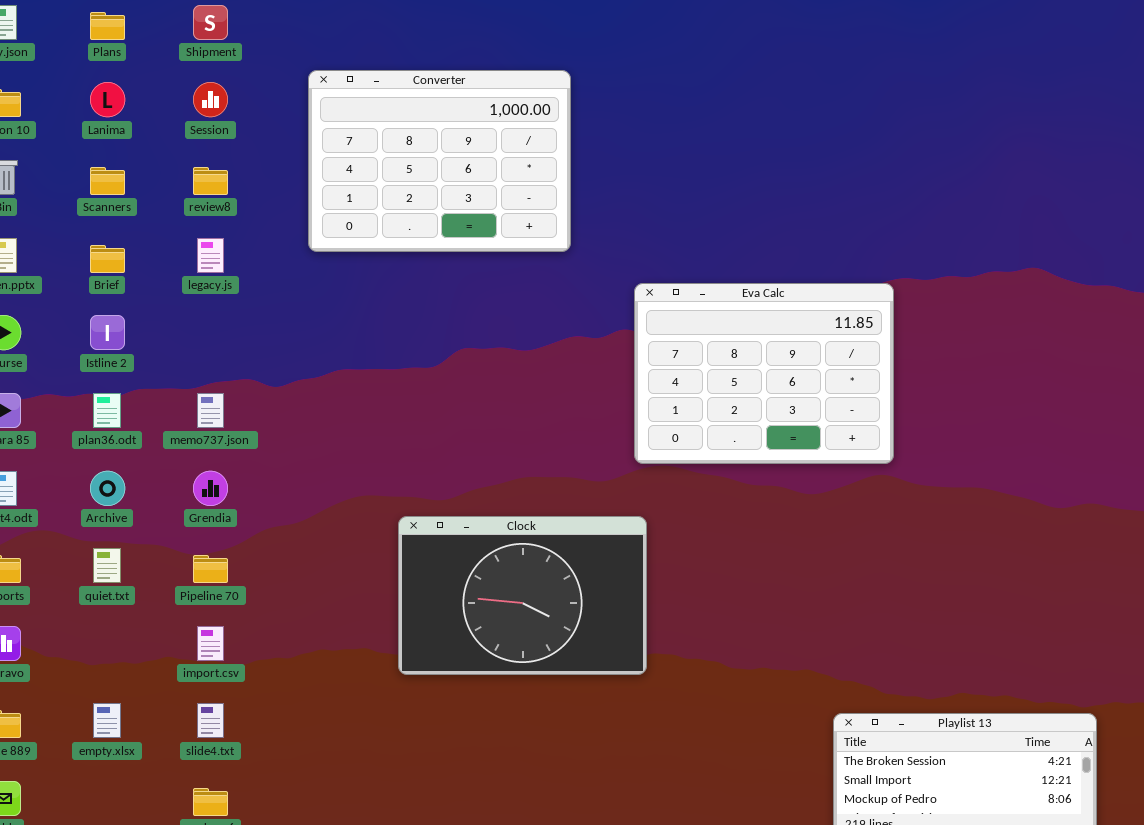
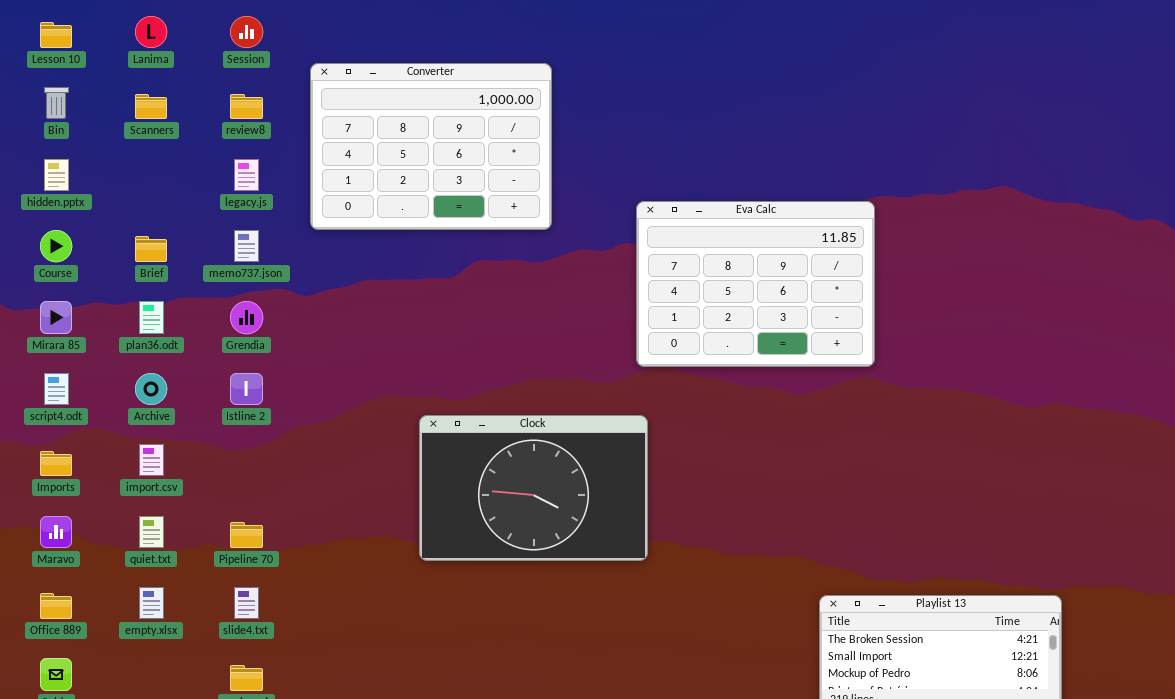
Converter: [308,70,571,252] -> [310,63,552,230], moved
Brief: [90,245,125,273] -> [135,236,167,262], moved
Istline 2: [90,315,125,350] -> [230,373,263,405], moved
memo737.json: [197,393,224,428] -> [234,230,259,262], moved
Grendia: [193,471,228,506] -> [230,301,263,334], moved
quiet.txt: [93,548,121,583] -> [139,516,164,548], moved
Pipeline 70: [193,555,228,583] -> [230,522,263,548], moved
import.csv: [197,626,224,661] -> [139,444,164,476], moved

